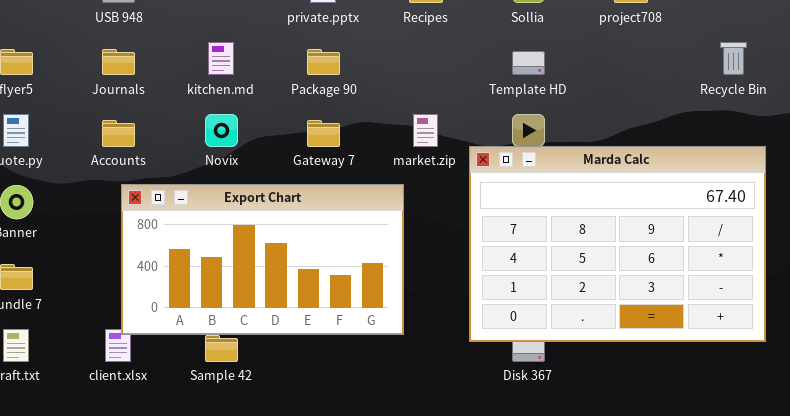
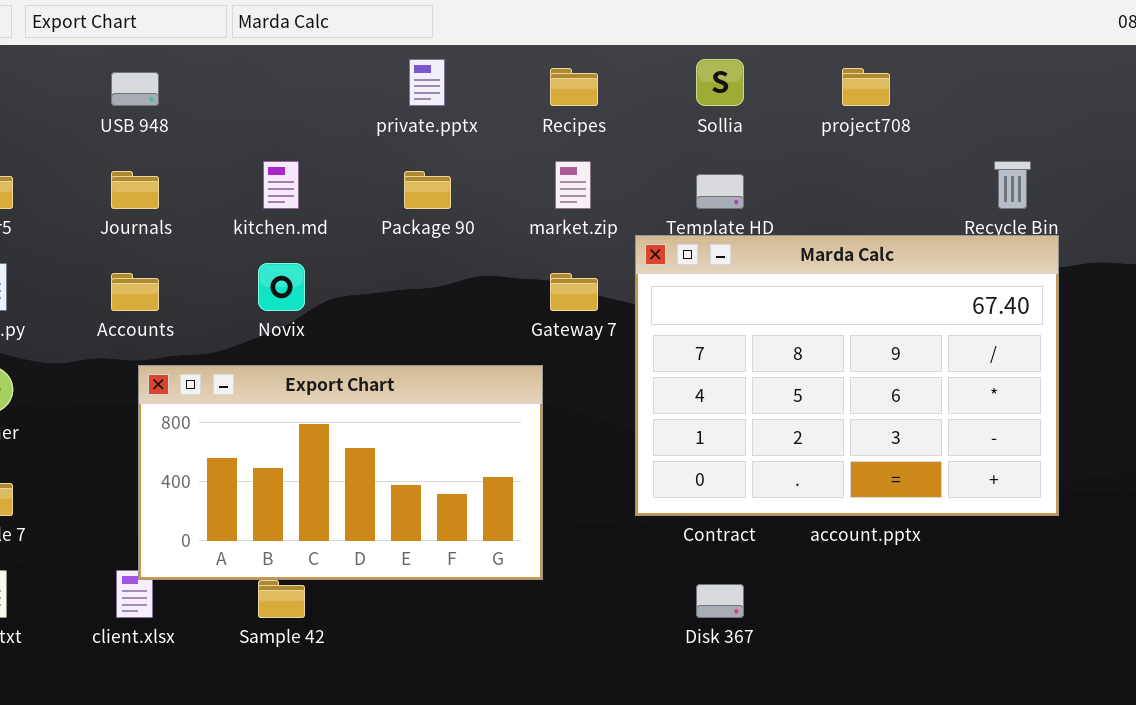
market.zip: [413,114,438,147] -> [555,161,591,209], moved
Gateway 7: [307,120,340,147] -> [550,273,598,311], moved
Marda Calc: [469,146,766,342] -> [635,235,1059,516], moved

